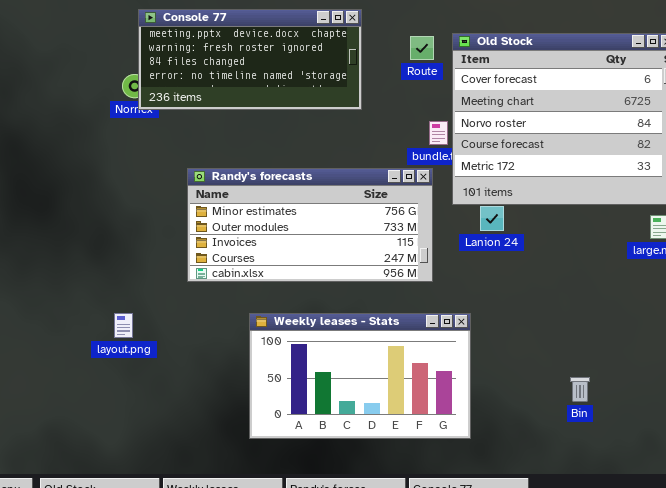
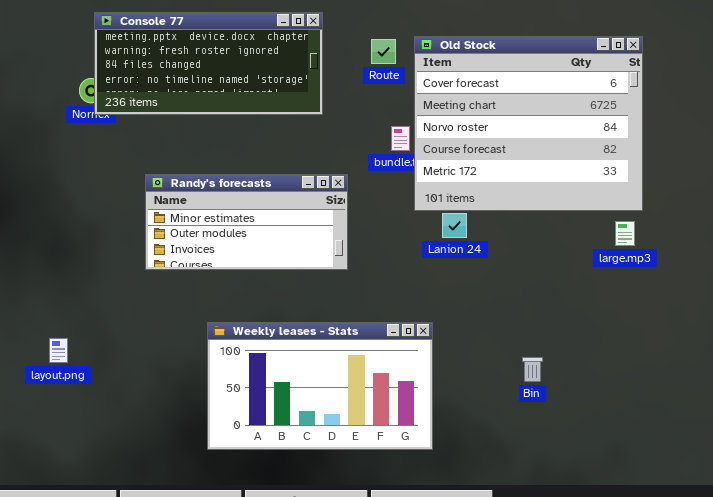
Randy's forecasts: [187,168,433,282] -> [145,174,348,270], resized
layout.png: [114,313,133,338] -> [49,338,68,363], moved
Bin: [570,377,590,402] -> [522,357,543,382], moved

